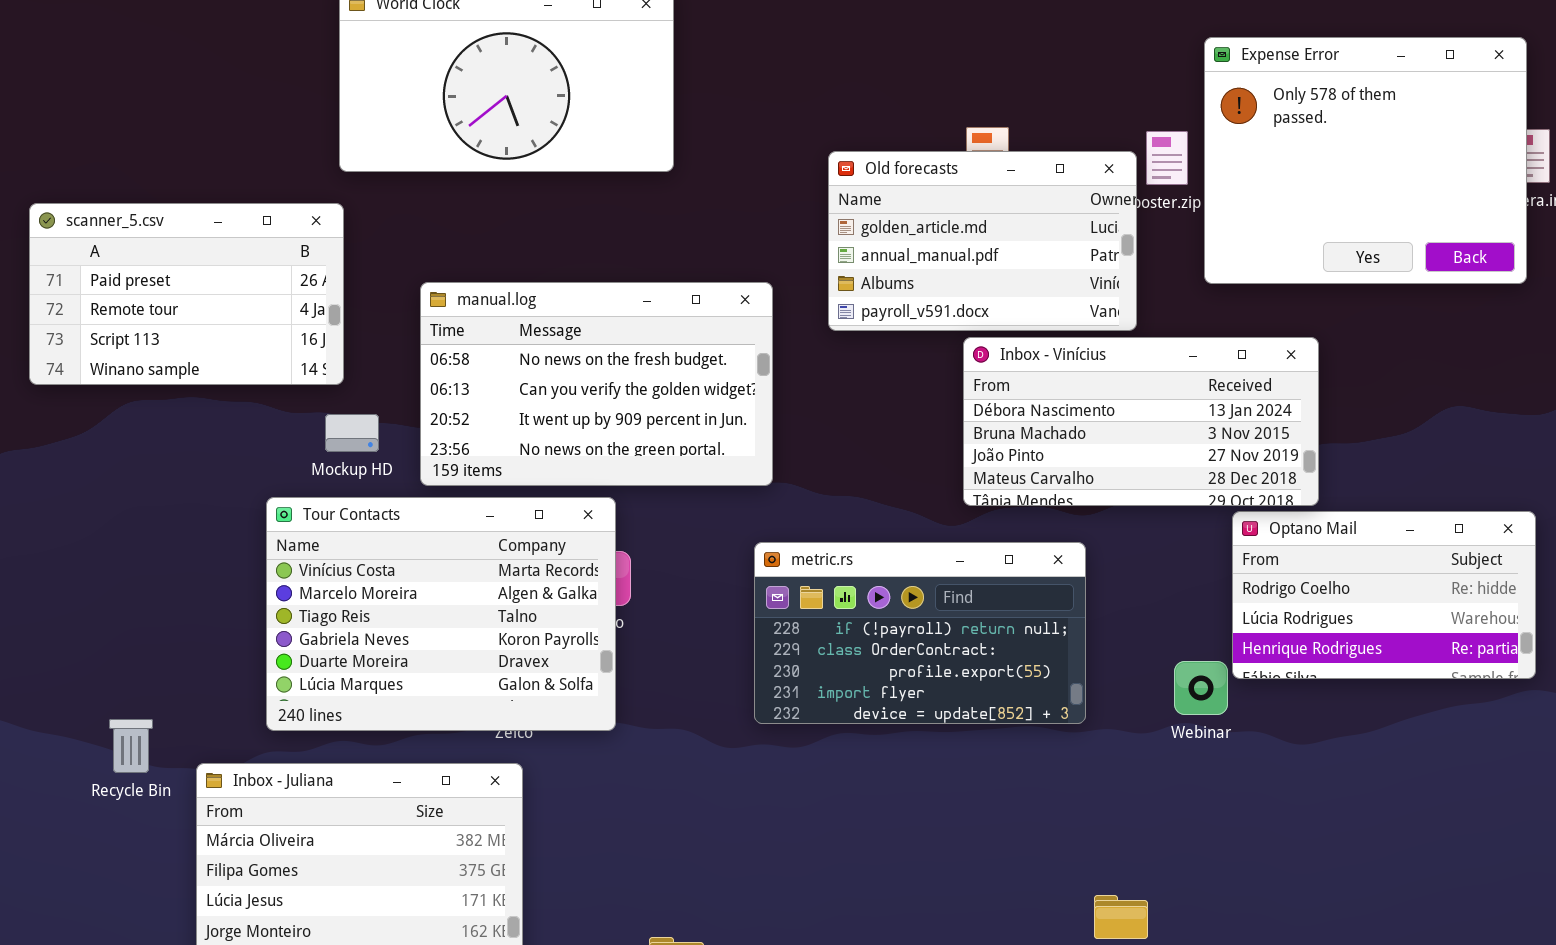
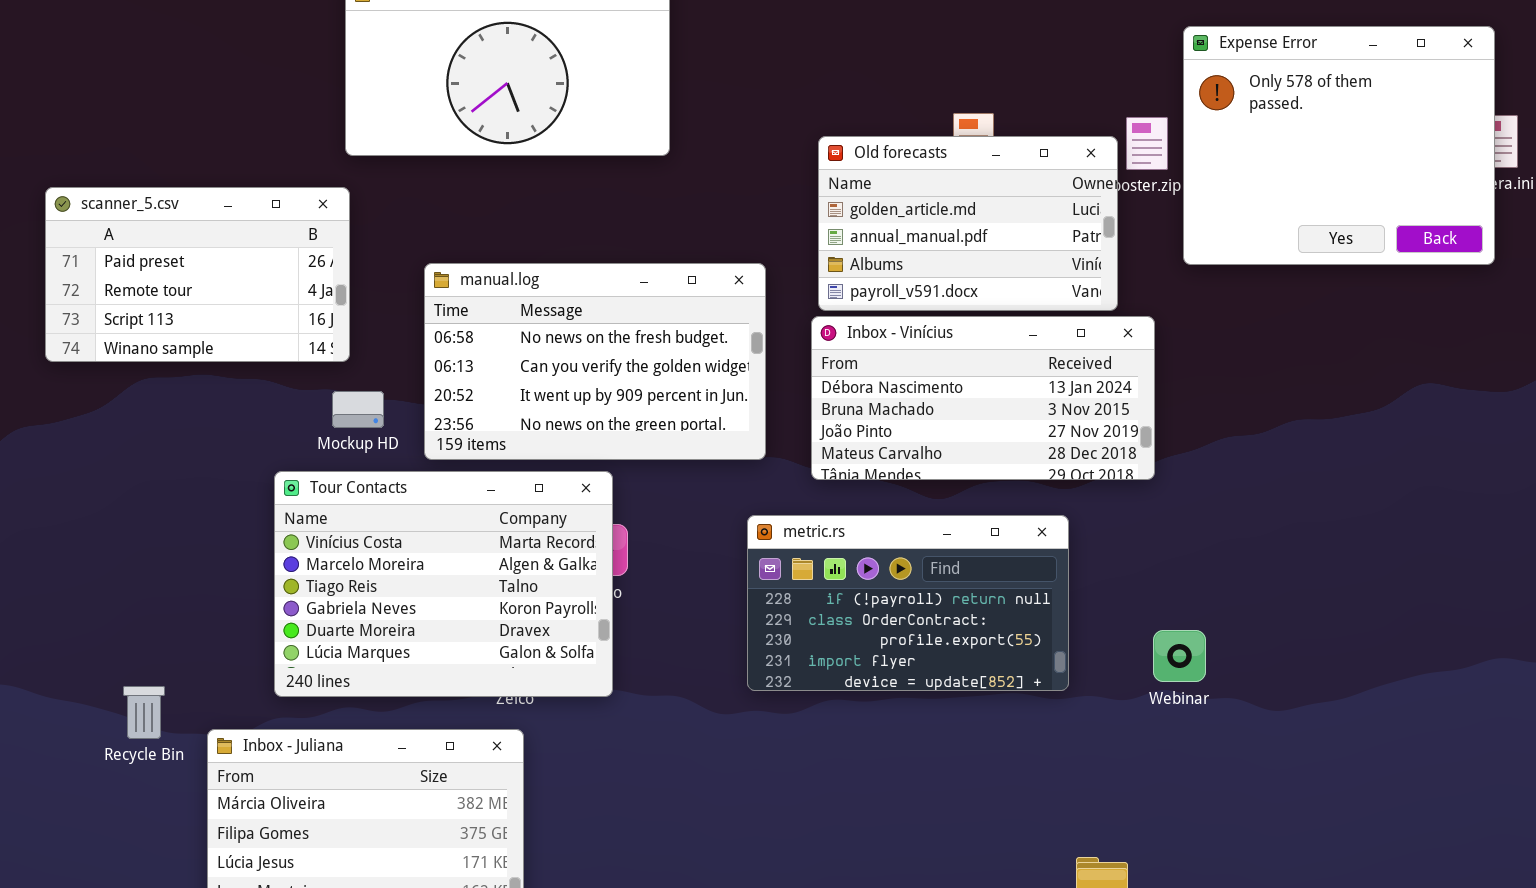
Inbox - Vinícius: [963,337,1319,506] -> [811,316,1155,480], moved
Optano Mail: [1232,511,1536,679] -> none, closed

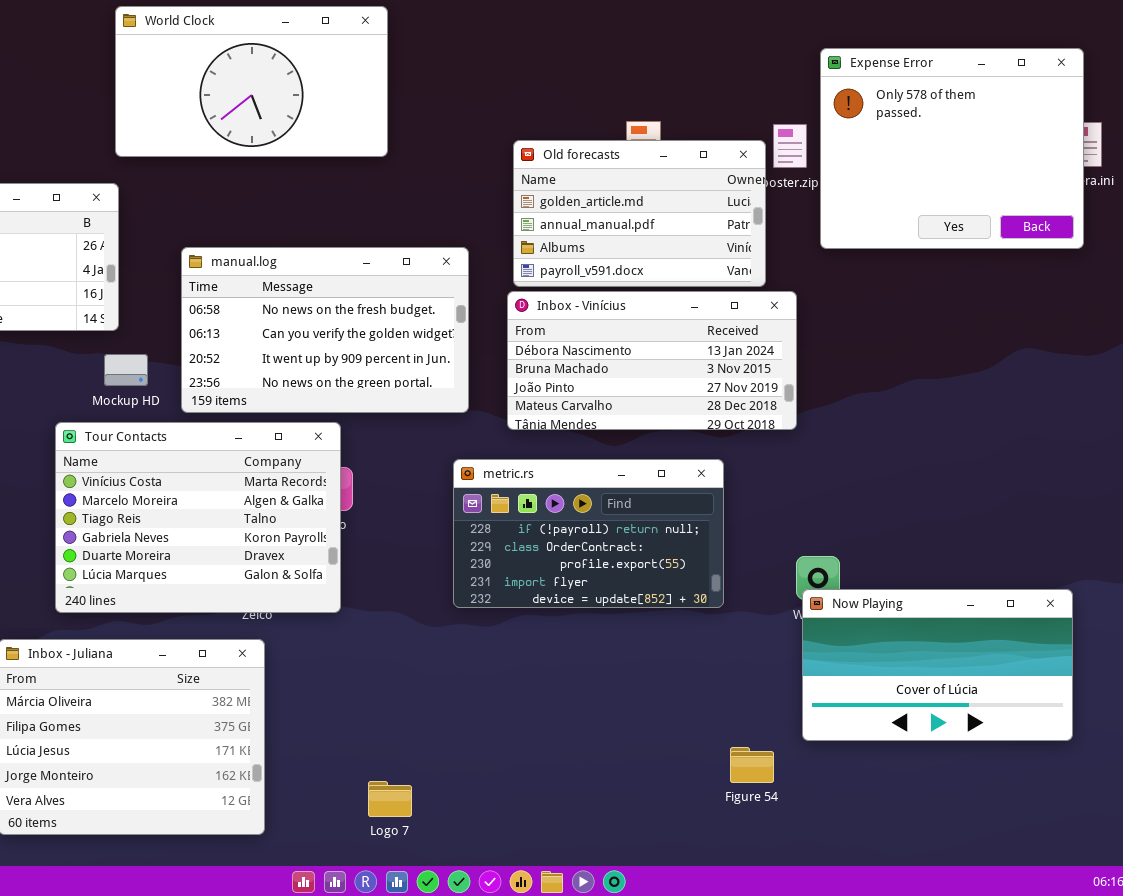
Now Playing: none -> [802,589,1073,741], opened

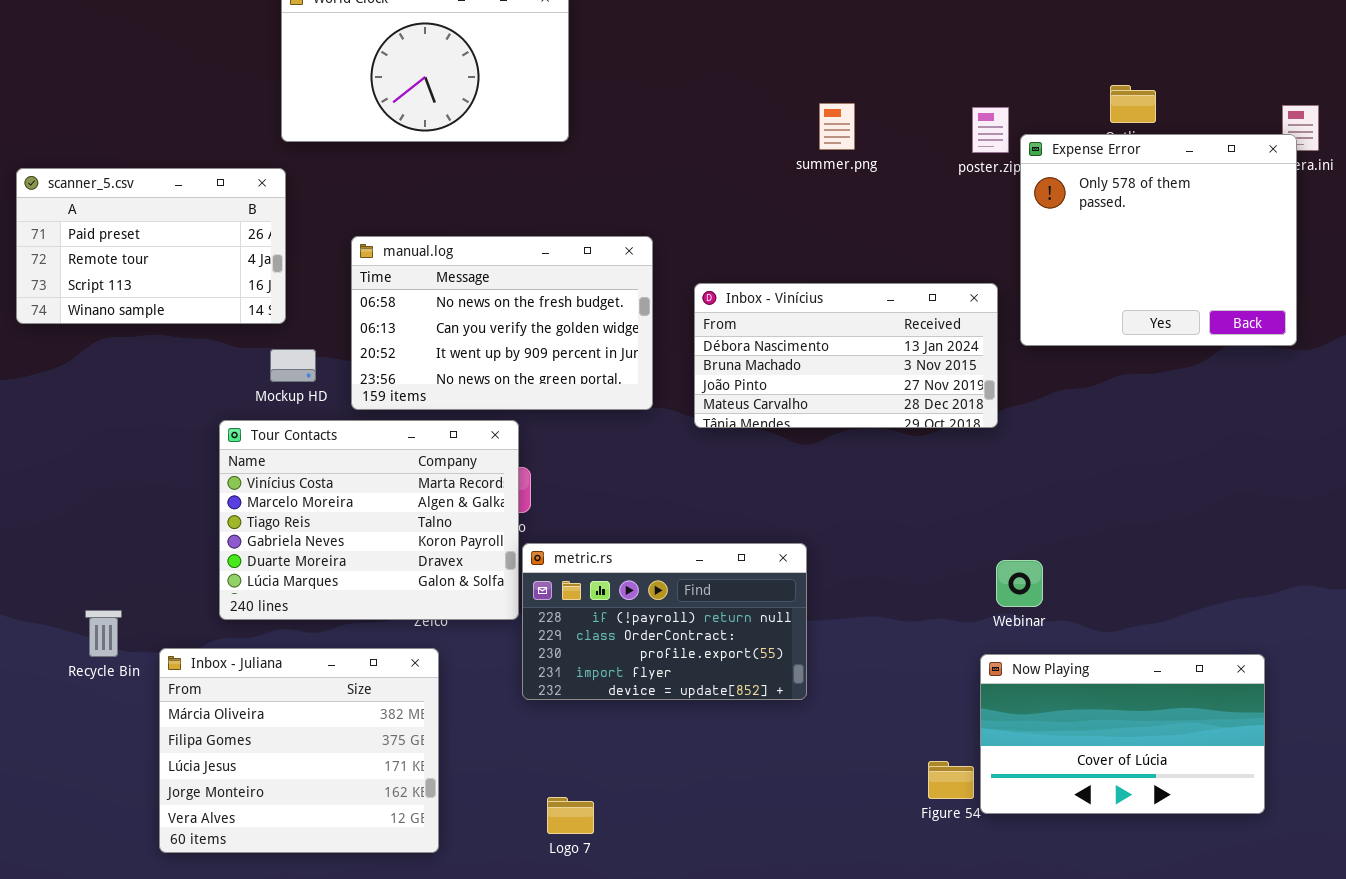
Expense Error: [820,48,1084,249] -> [1020,134,1297,346], moved
Old forecasts: [513,140,766,287] -> none, closed
metric.rs: [453,459,724,608] -> [522,543,807,700], moved
Now Playing: [802,589,1073,741] -> [980,654,1265,814], moved

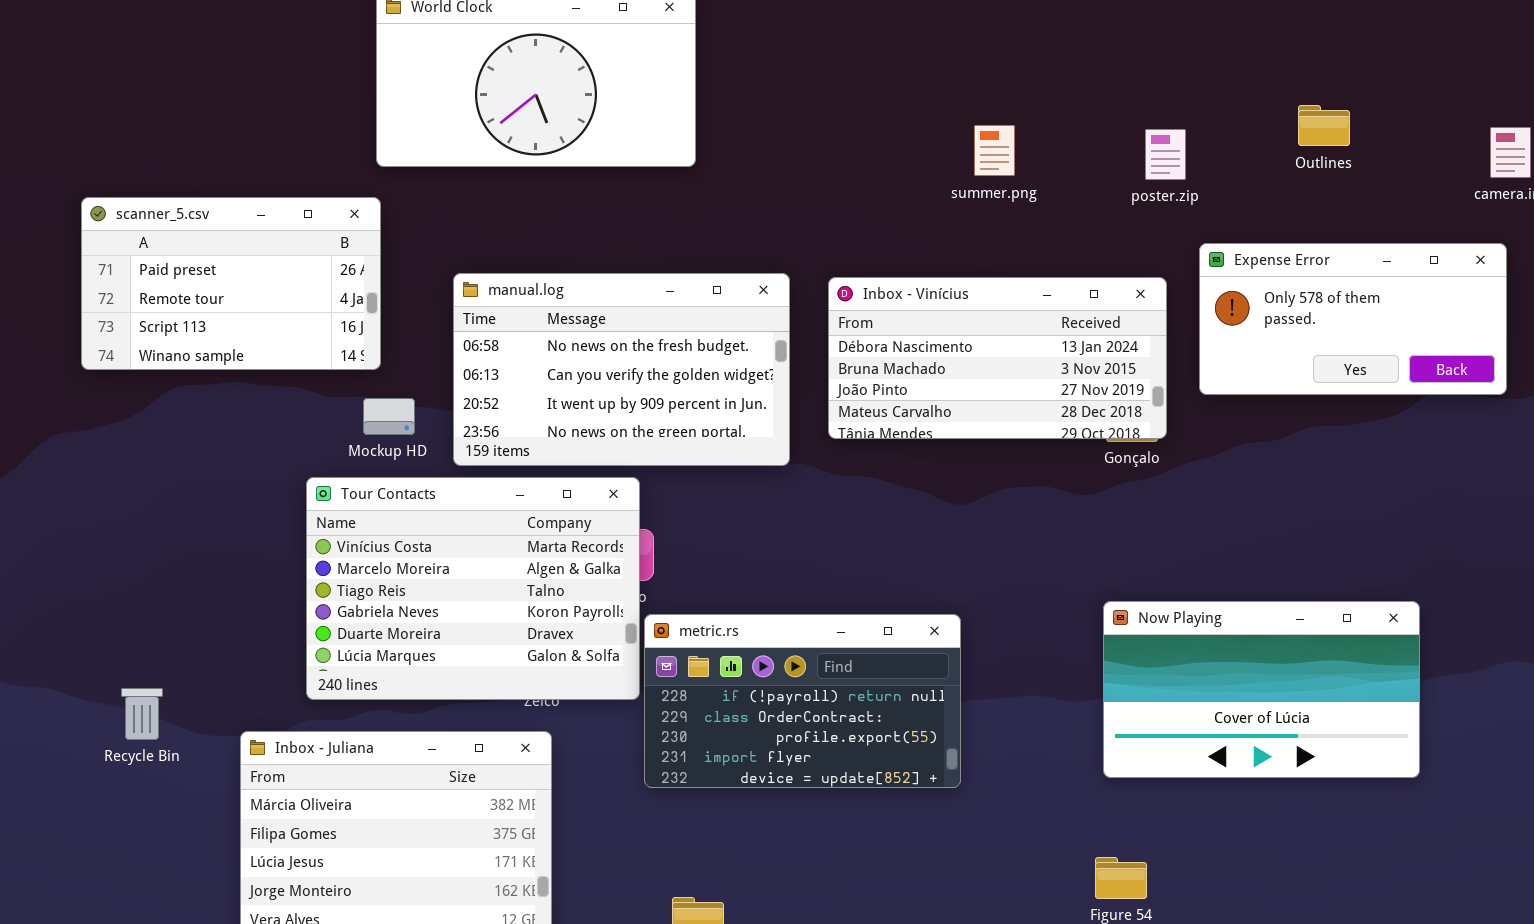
Expense Error: [1020,134,1297,346] -> [1199,243,1507,395], resized
Inbox - Vinícius: [694,283,998,428] -> [828,277,1167,439], moved
Recycle Bin: [85,610,122,657] -> [121,688,163,740], moved
Now Playing: [980,654,1265,814] -> [1103,601,1420,778], moved

